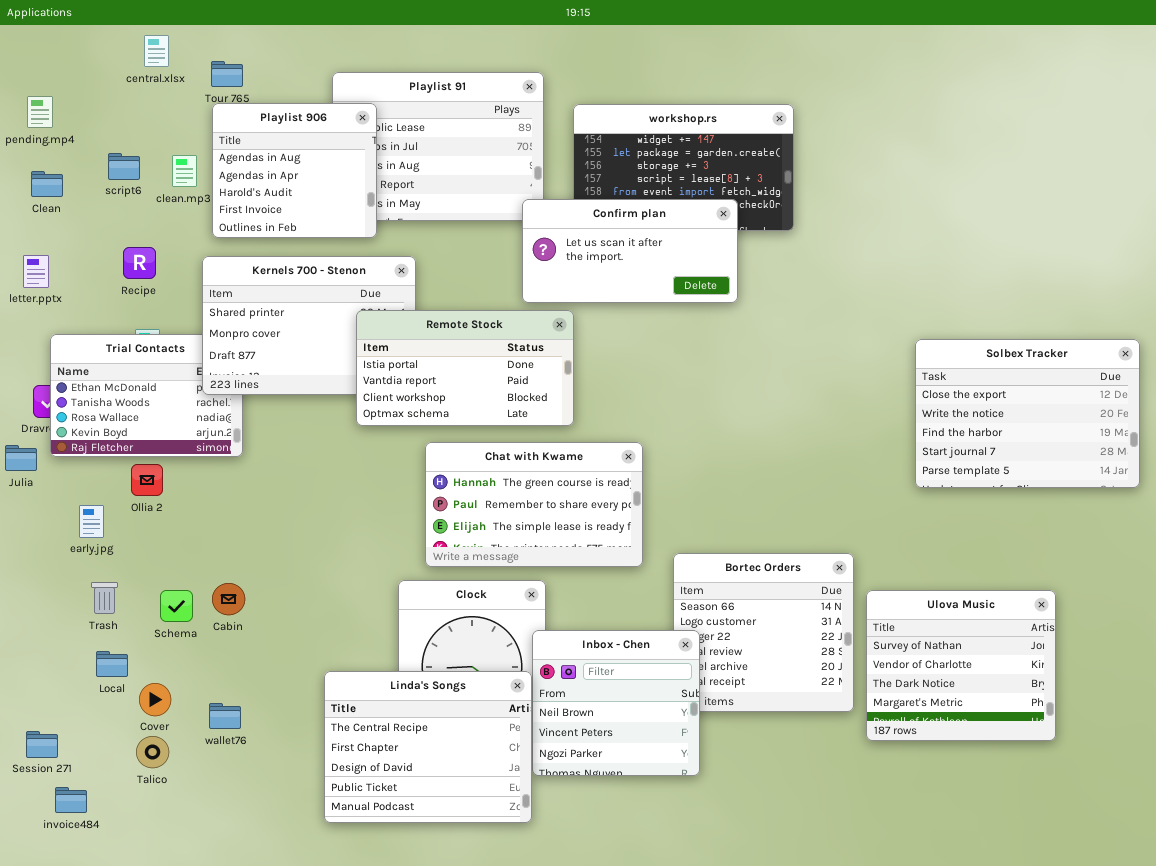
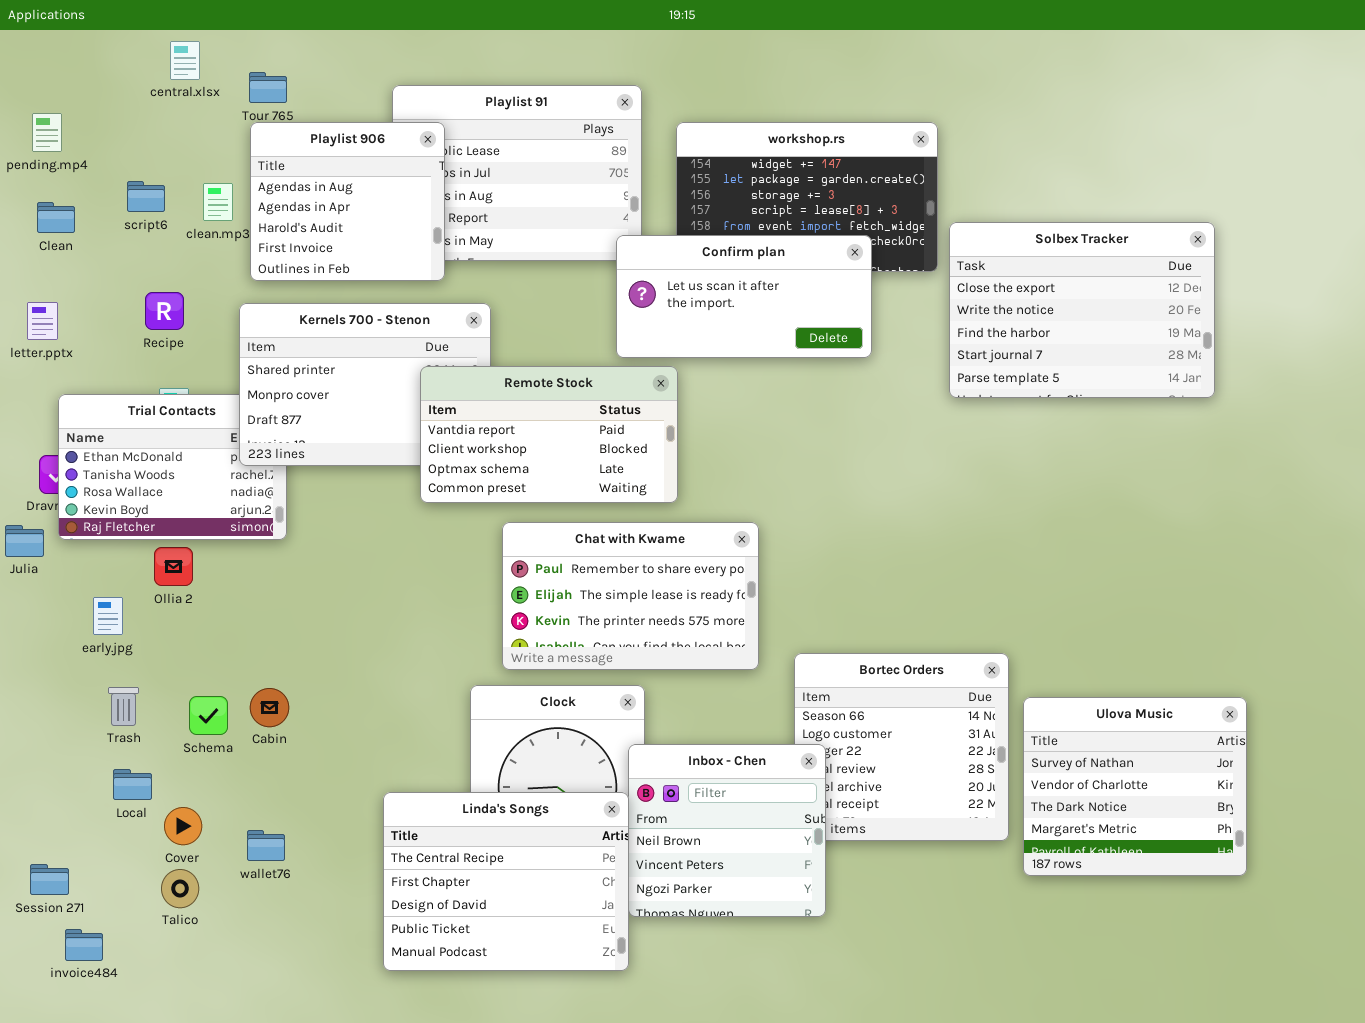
Remote Stock: [356,310,574,426] -> [420,366,678,503], scrolled down 1 row
Solbex Tracker: [915,339,1140,488] -> [949,222,1215,398], moved
Chat with Kwame: [425,442,643,567] -> [502,522,759,670], scrolled down 1 row

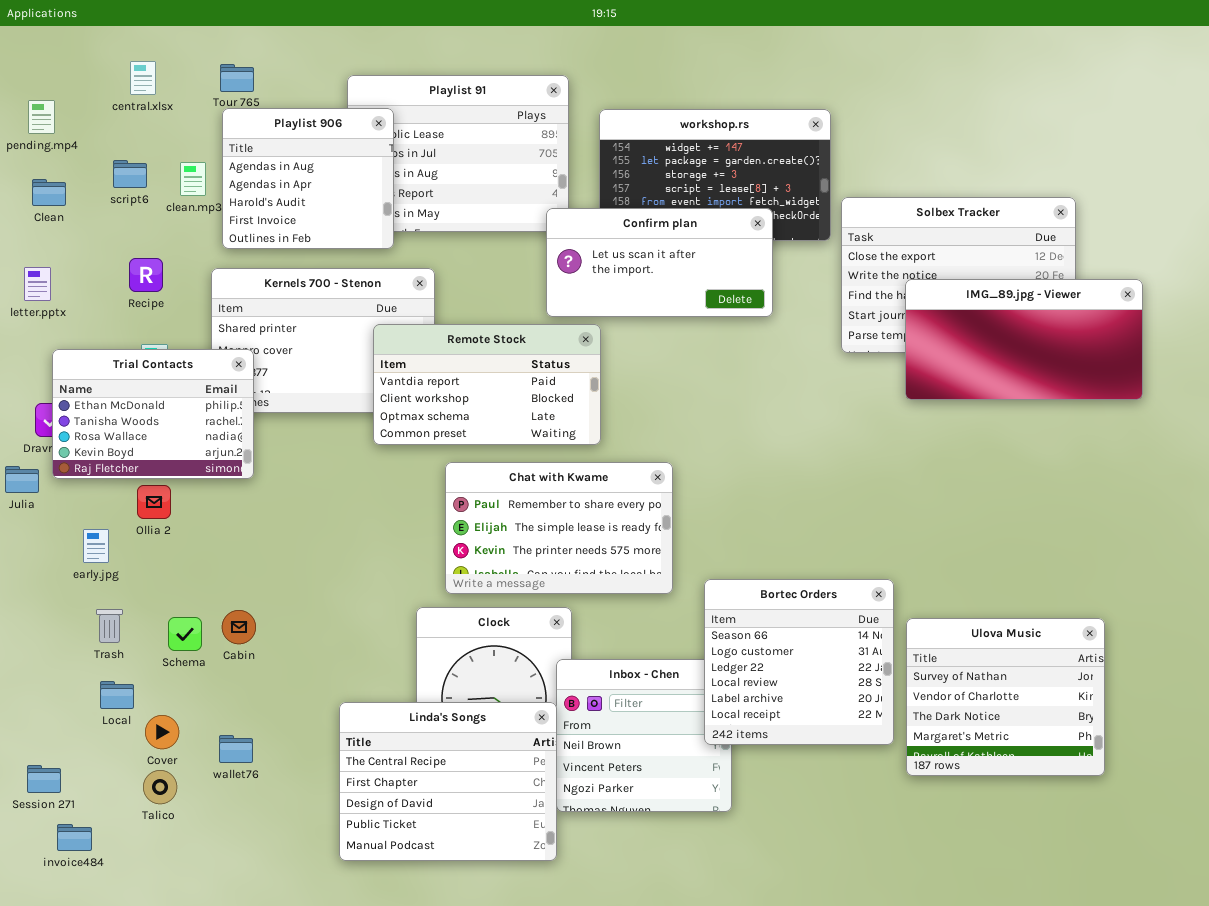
central.xlsx: [170,41,200,80] -> [130,61,156,95], moved
IMG_89.jpg - Viewer: none -> [905,279,1143,400], opened
Trial Contacts: [58,394,287,540] -> [52,349,254,479], raised
Bortec Orders: [794,653,1009,841] -> [704,579,894,745], raised

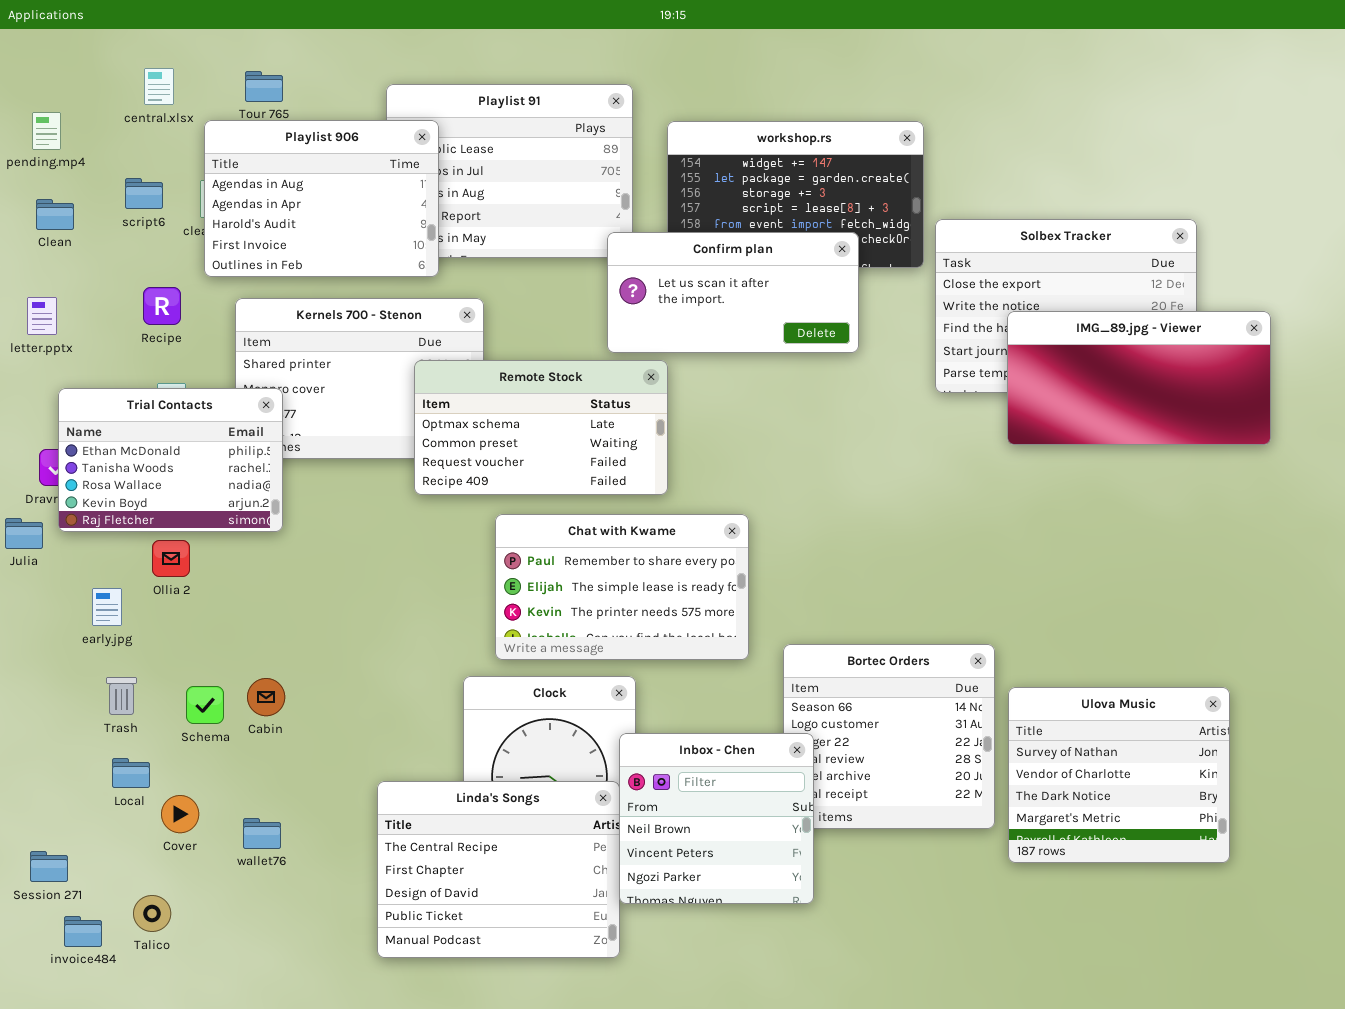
Playlist 906: [222,108,394,249] -> [204,120,439,277], resized
Remote Stock: [373,324,601,445] -> [414,360,668,495], scrolled down 2 rows
Inbox - Chen: [556,659,732,812] -> [619,733,814,904], raised
Talico: [143,770,177,804] -> [133,895,171,932], moved

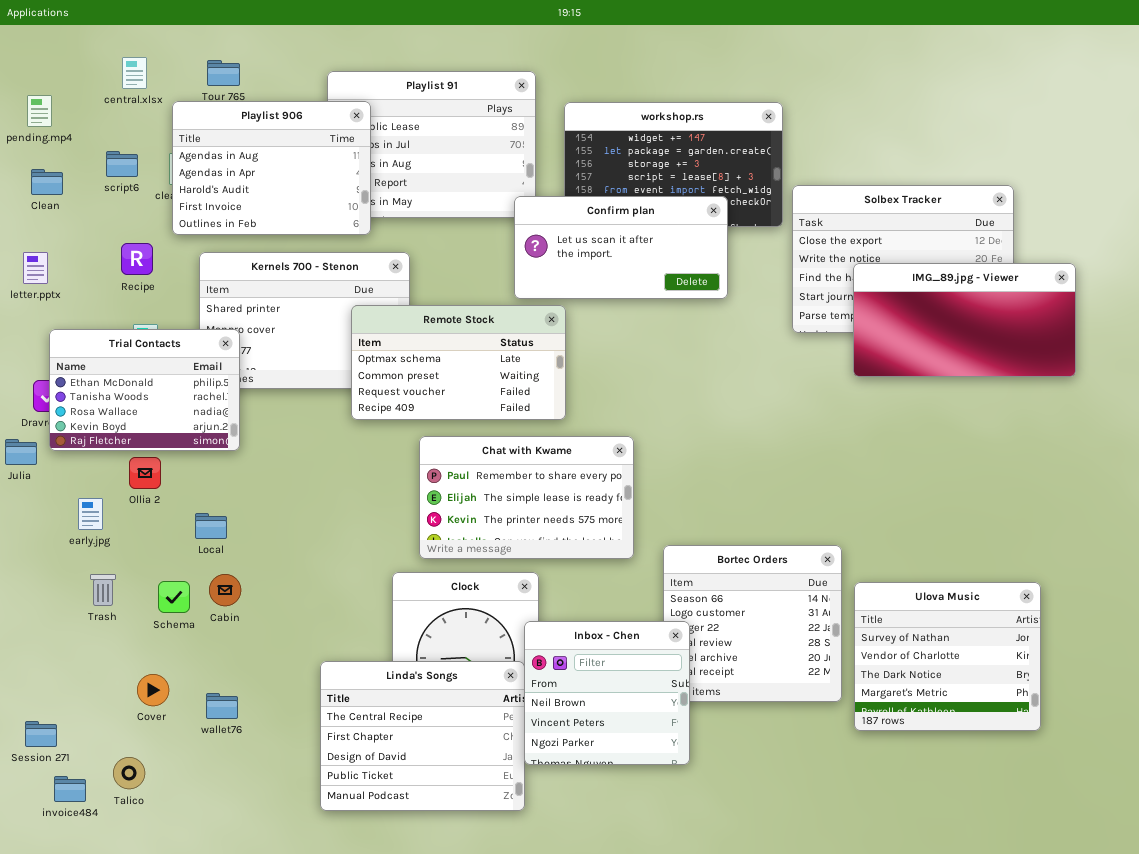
Local: [112,758,150,788] -> [195,513,227,539], moved

